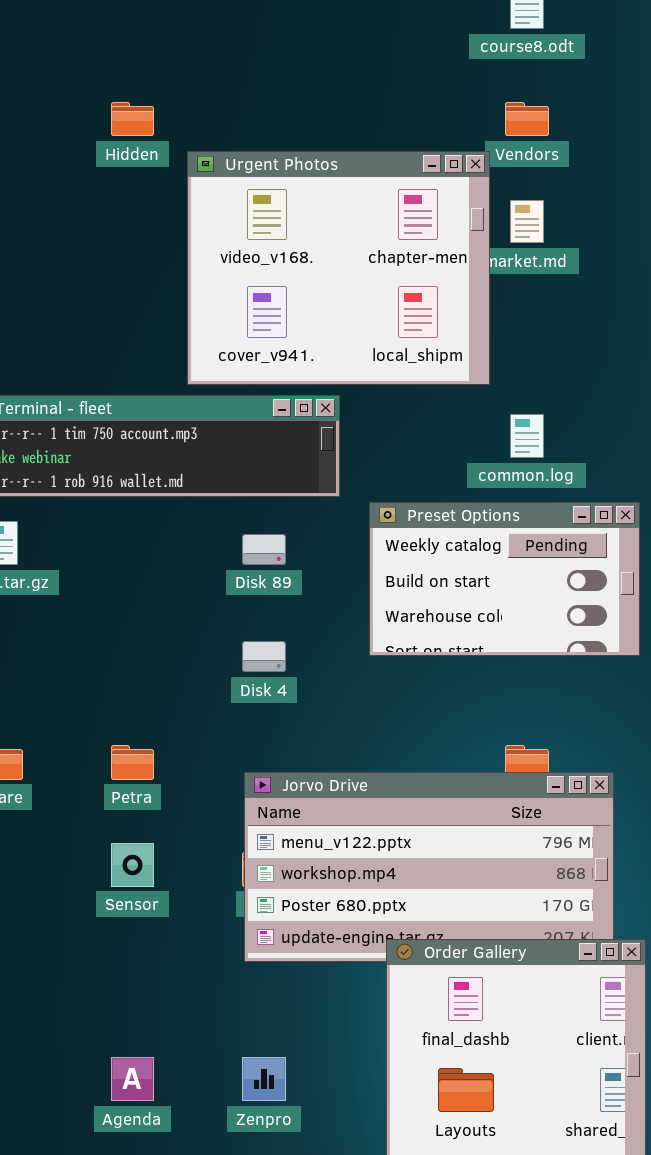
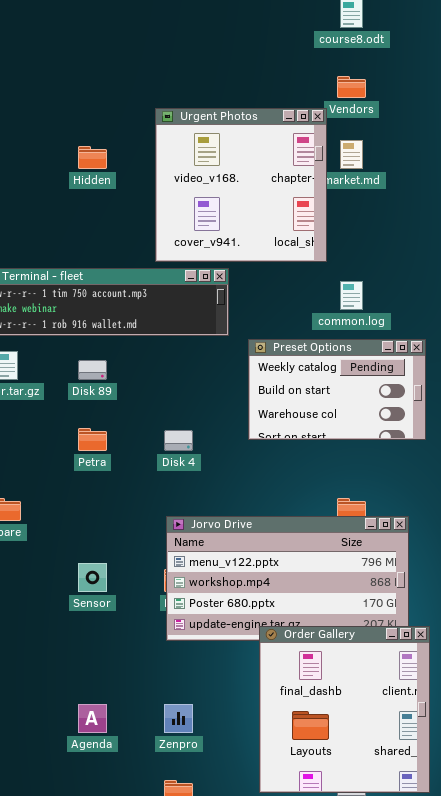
Hidden: [111,102,154,136] -> [78,146,107,169], moved
Urgent Photos: [187,151,490,385] -> [155,108,327,262], resized
Disk 89: [242,534,286,565] -> [78,360,107,380], moved
Petra: [111,745,154,780] -> [78,428,107,451], moved

